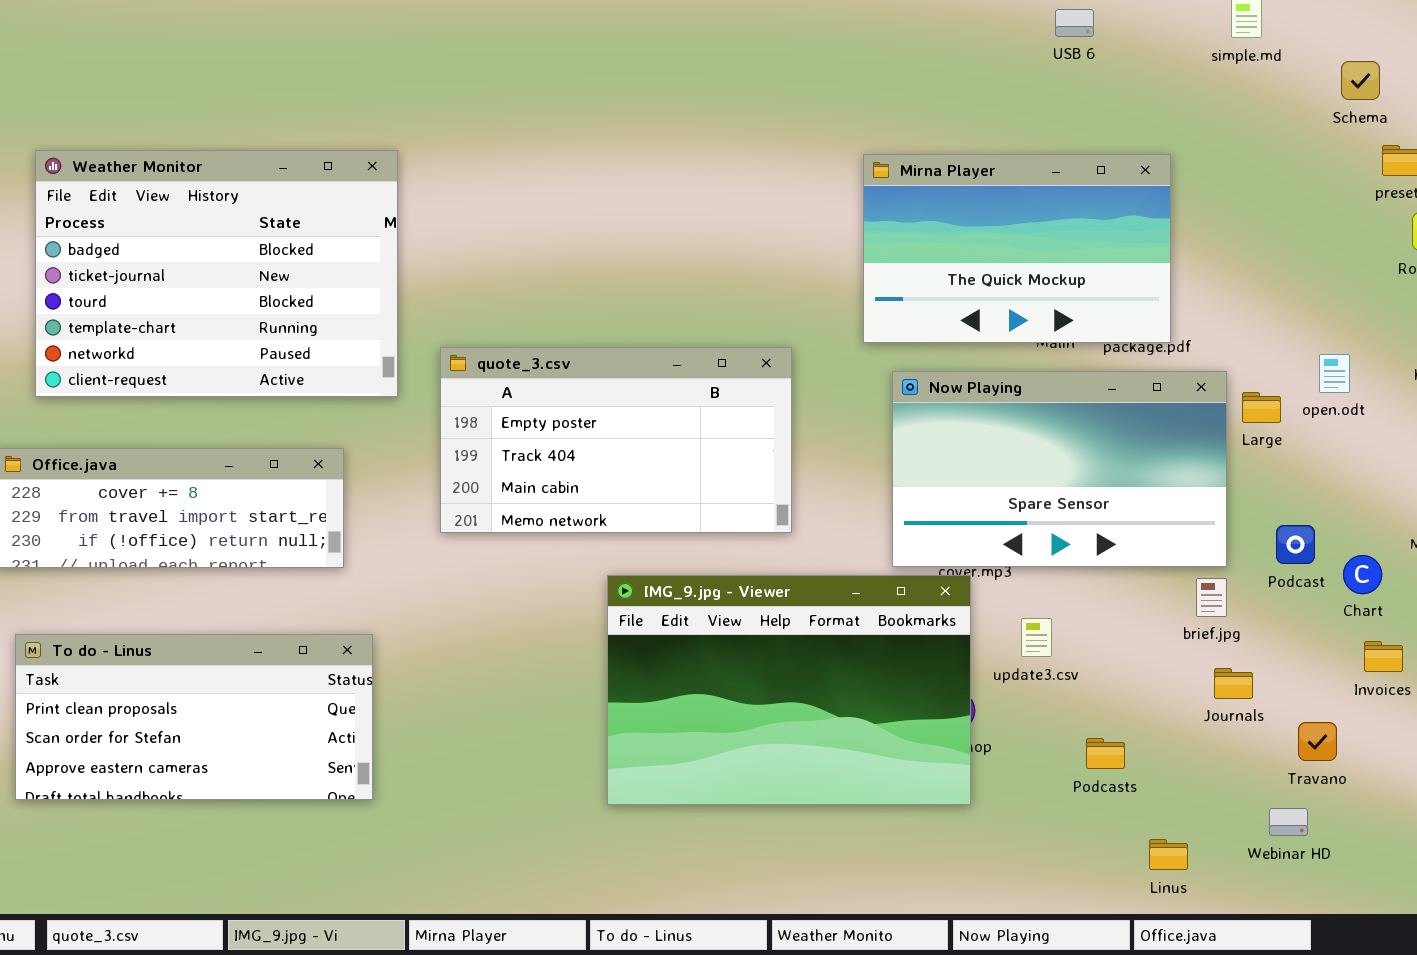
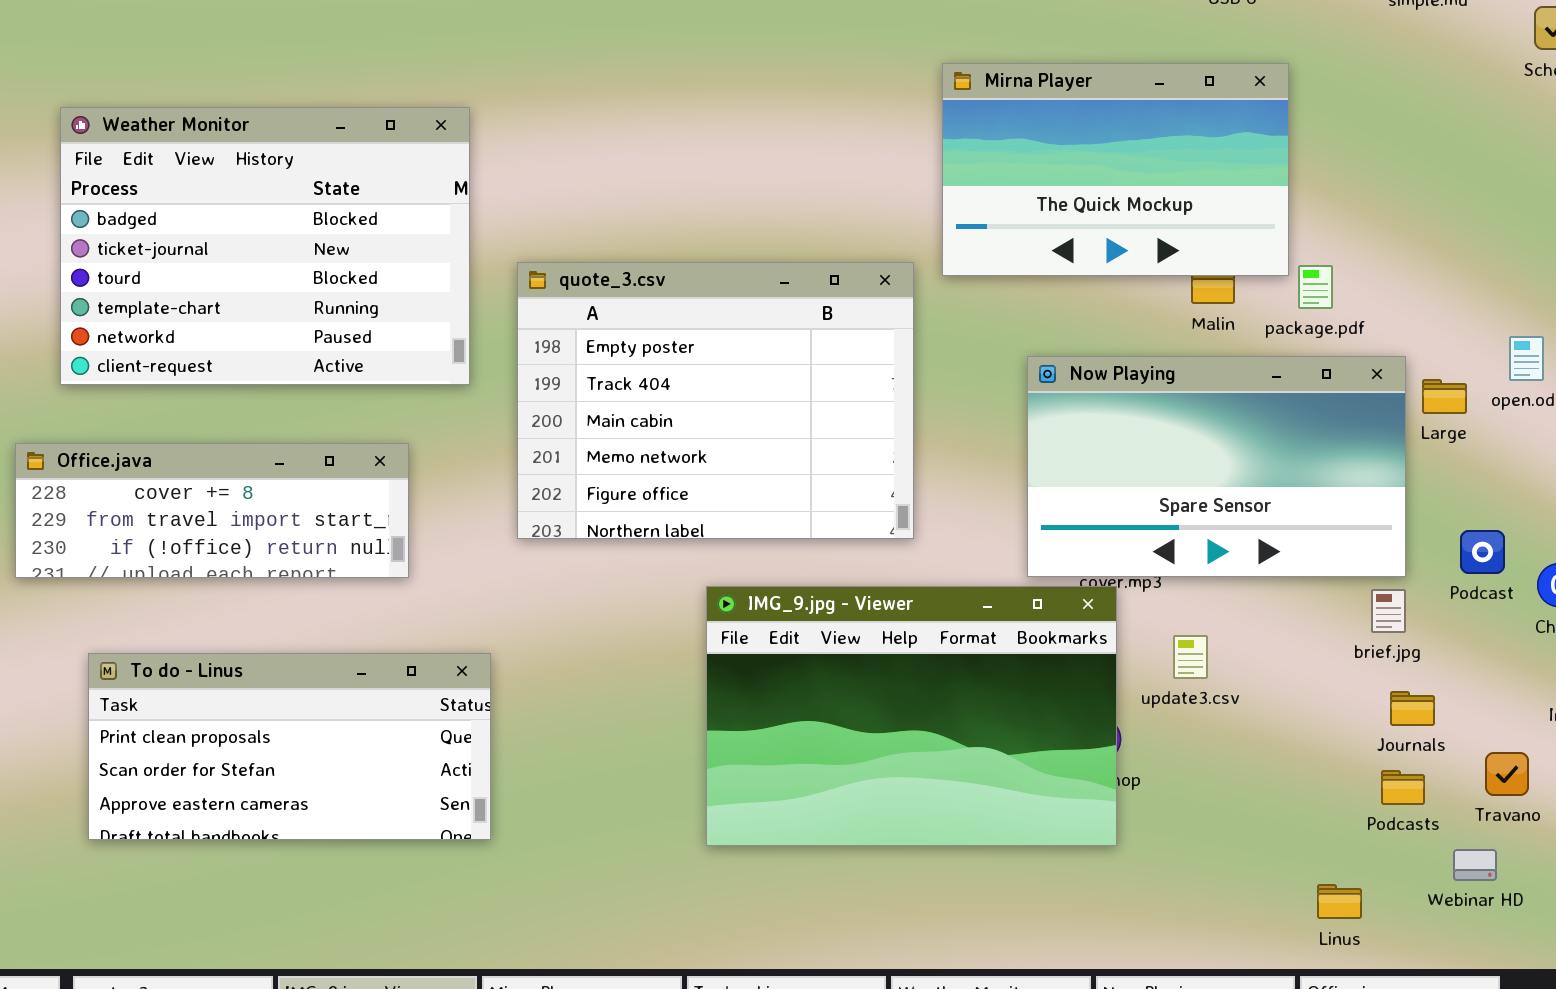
Mirna Player: [863,154,1171,343] -> [942,63,1289,276], moved
quote_3.csv: [440,347,792,533] -> [517,262,914,539], resized
To do - Linus: [15,634,373,800] -> [88,653,491,840], moved
Podcasts: [1086,738,1125,769] -> [1381,770,1425,805], moved

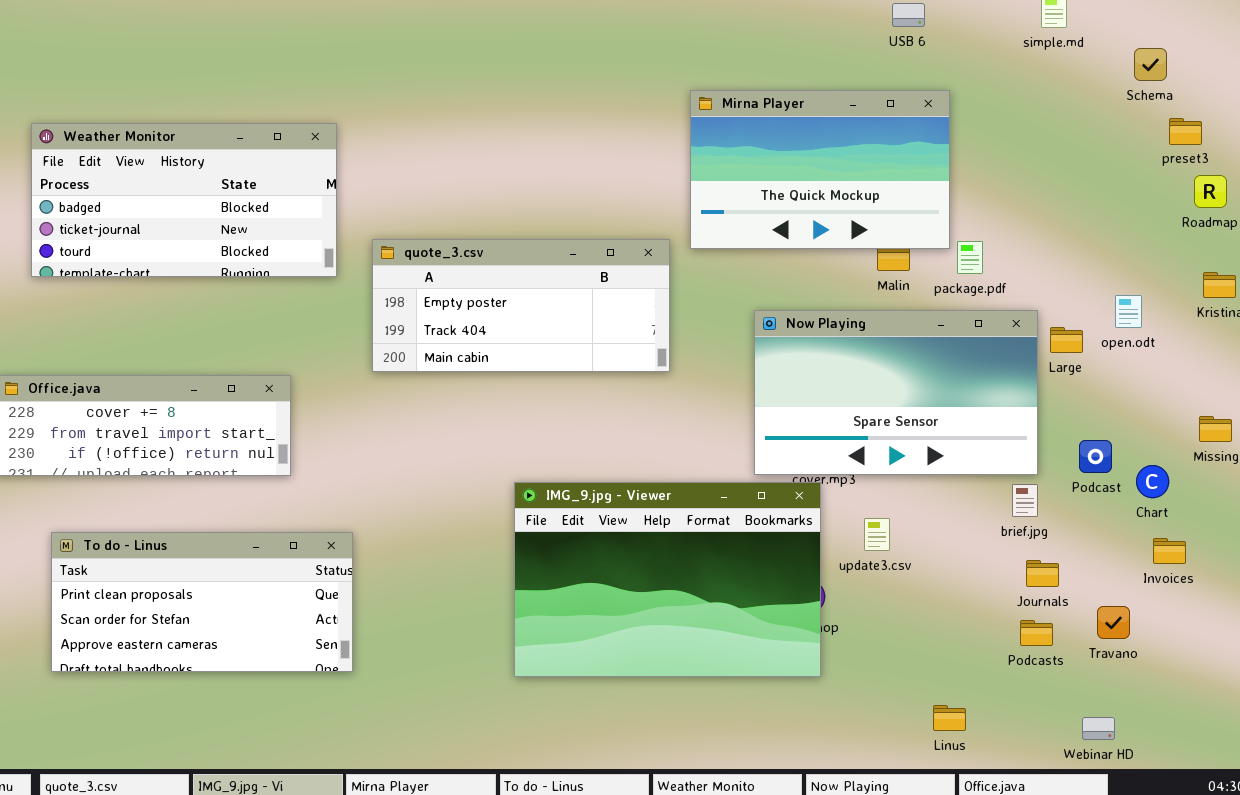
Weather Monitor: [60,107,470,385] -> [31,123,337,277], resized
quote_3.csv: [517,262,914,539] -> [372,239,670,372], resized
Webinar HD: [1453,849,1497,881] -> [1082,717,1115,740], moved
Linus: [1317,884,1362,919] -> [933,705,966,731], moved

